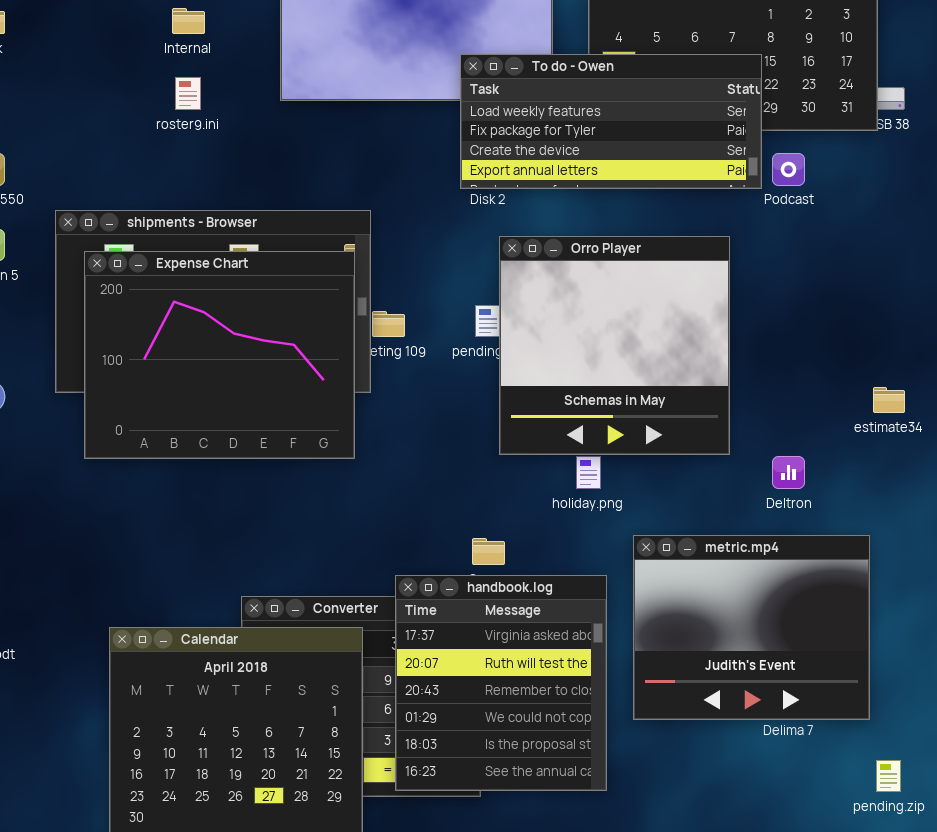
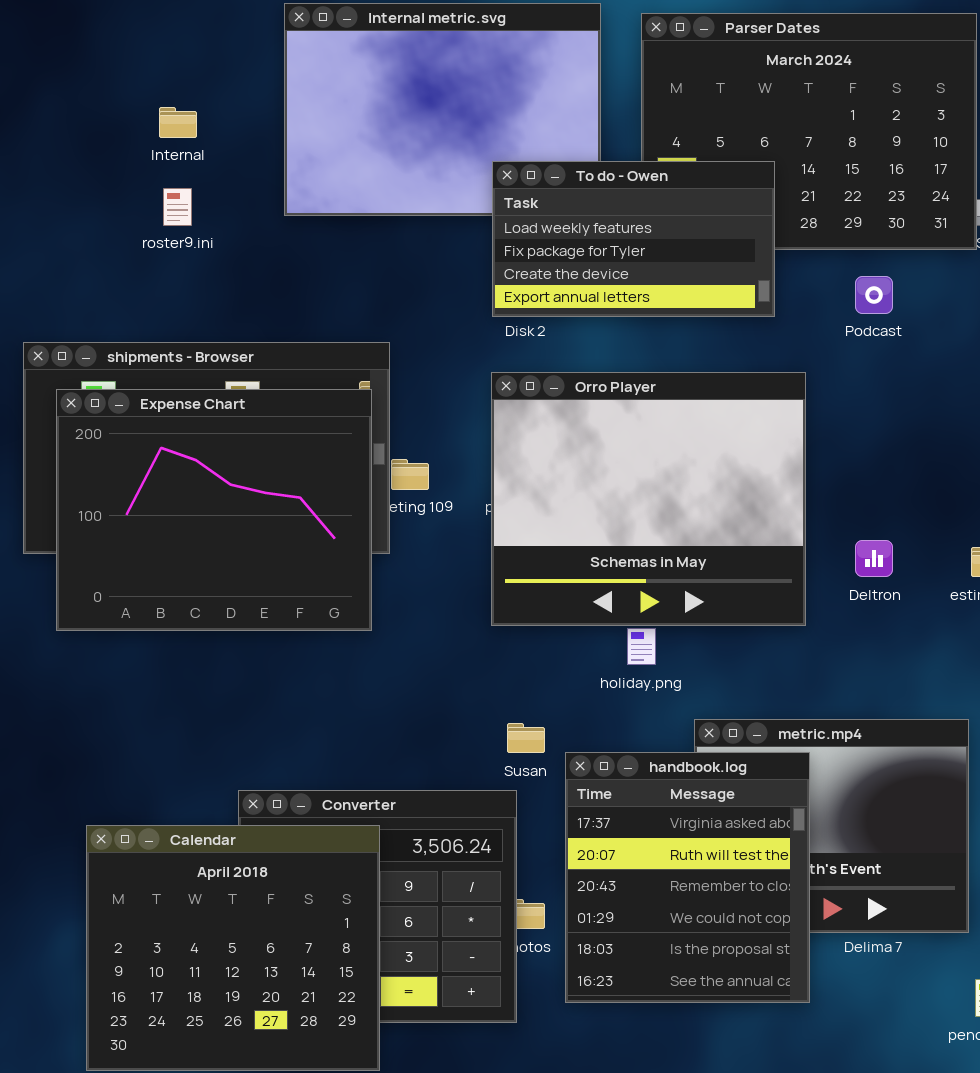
To do - Owen: [460,54,762,189] -> [492,161,775,317], resized
Orro Player: [499,236,730,455] -> [491,372,806,626], resized
Deltron: [772,456,805,489] -> [855,540,893,577], moved
handbook.log: [395,575,607,791] -> [565,752,810,1003], moved

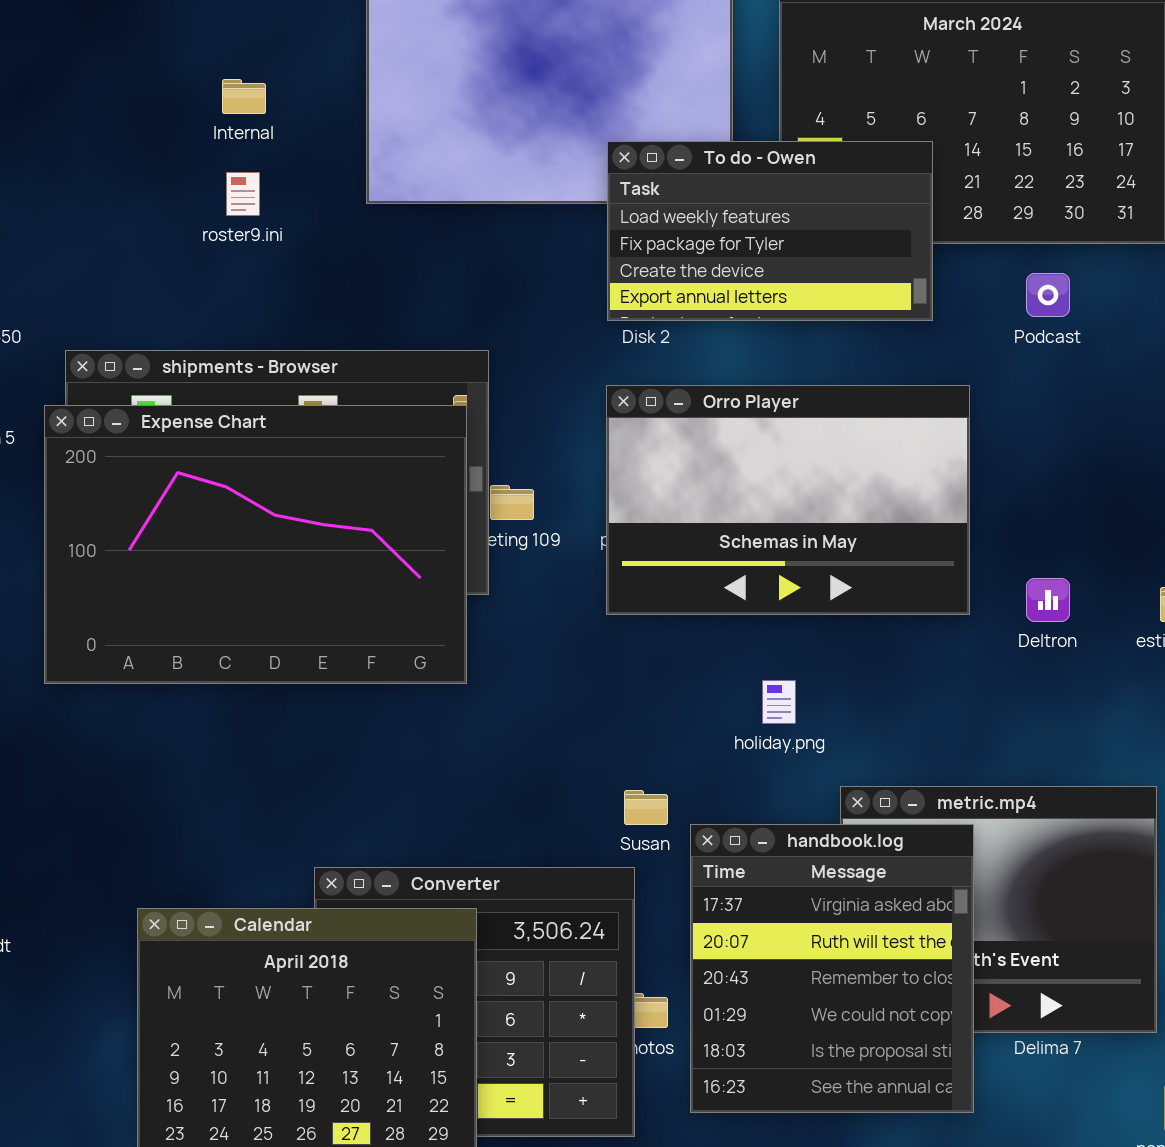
Orro Player: [491,372,806,626] -> [606,385,970,615], resized
Expense Chart: [56,389,372,631] -> [44,405,467,684], resized

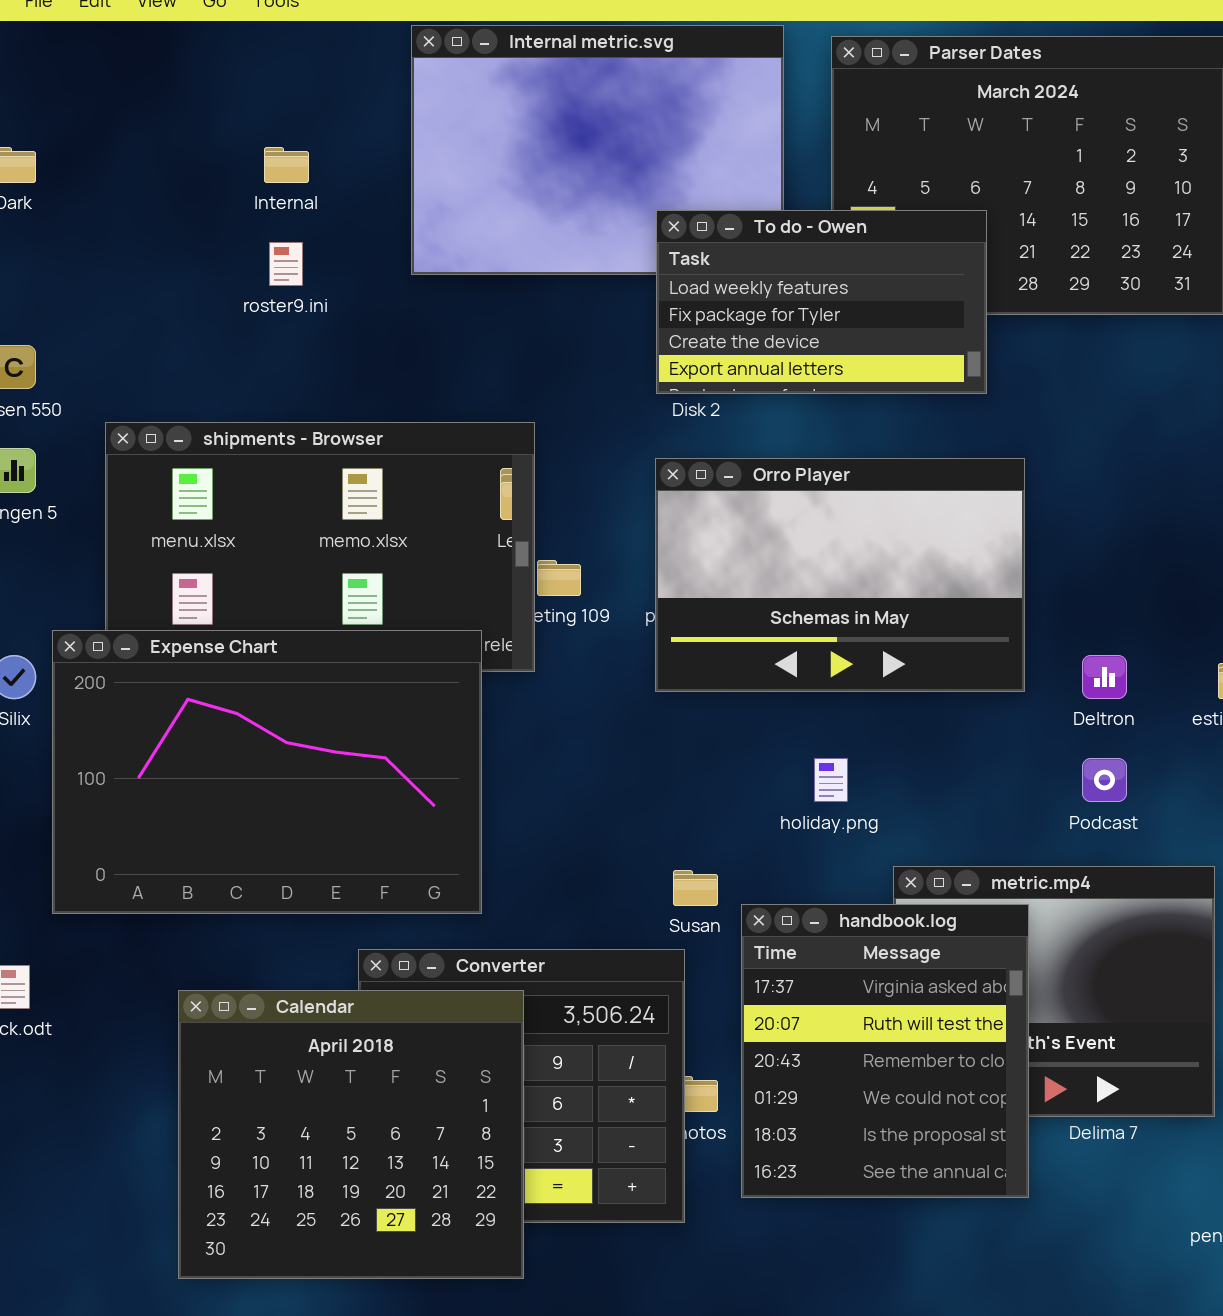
Podcast: [1026,273,1070,317] -> [1082,758,1127,802], moved
Expense Chart: [44,405,467,684] -> [52,630,482,914], moved

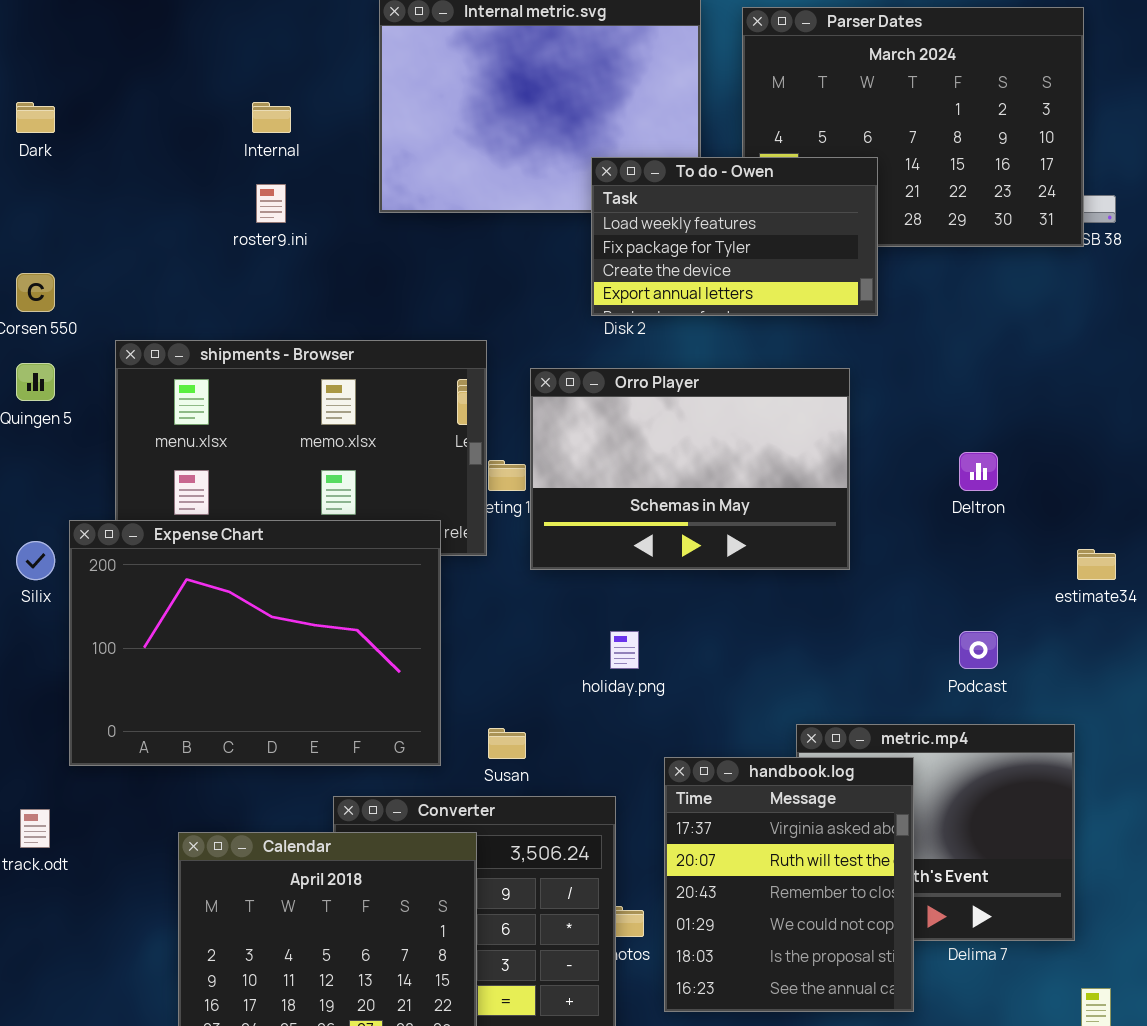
Orro Player: [655,458,1025,692] -> [530,368,850,570], moved
Deltron: [1082,655,1127,699] -> [959,452,998,491], moved
holiday.png: [814,758,848,802] -> [610,631,639,669], moved
Susan: [673,870,718,906] -> [488,728,526,759], moved

